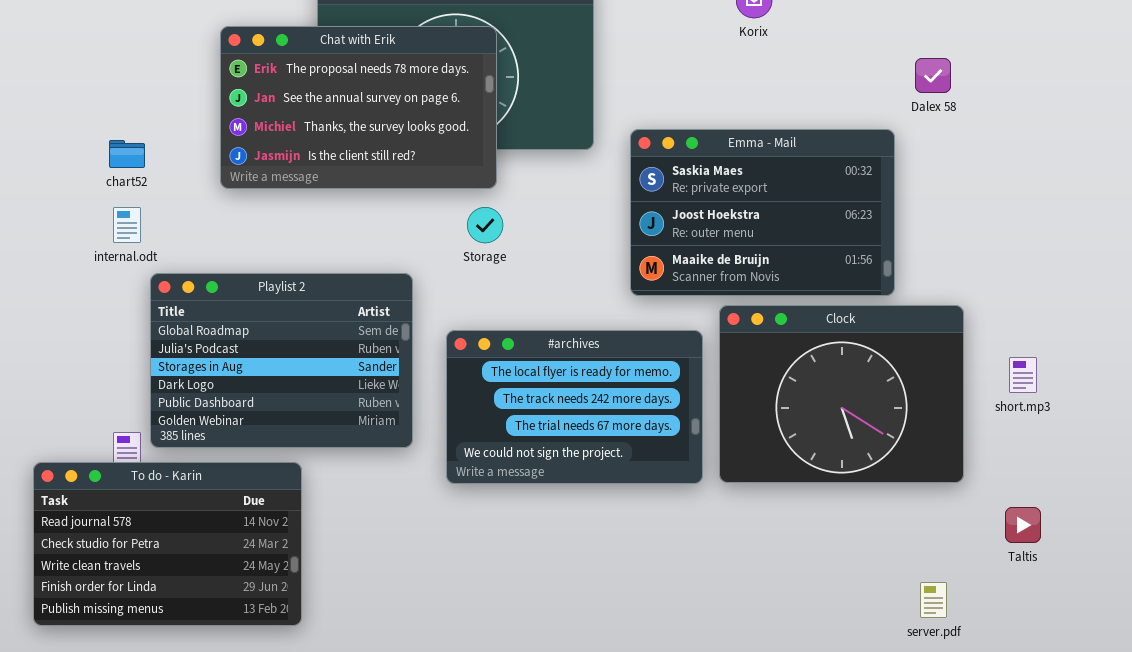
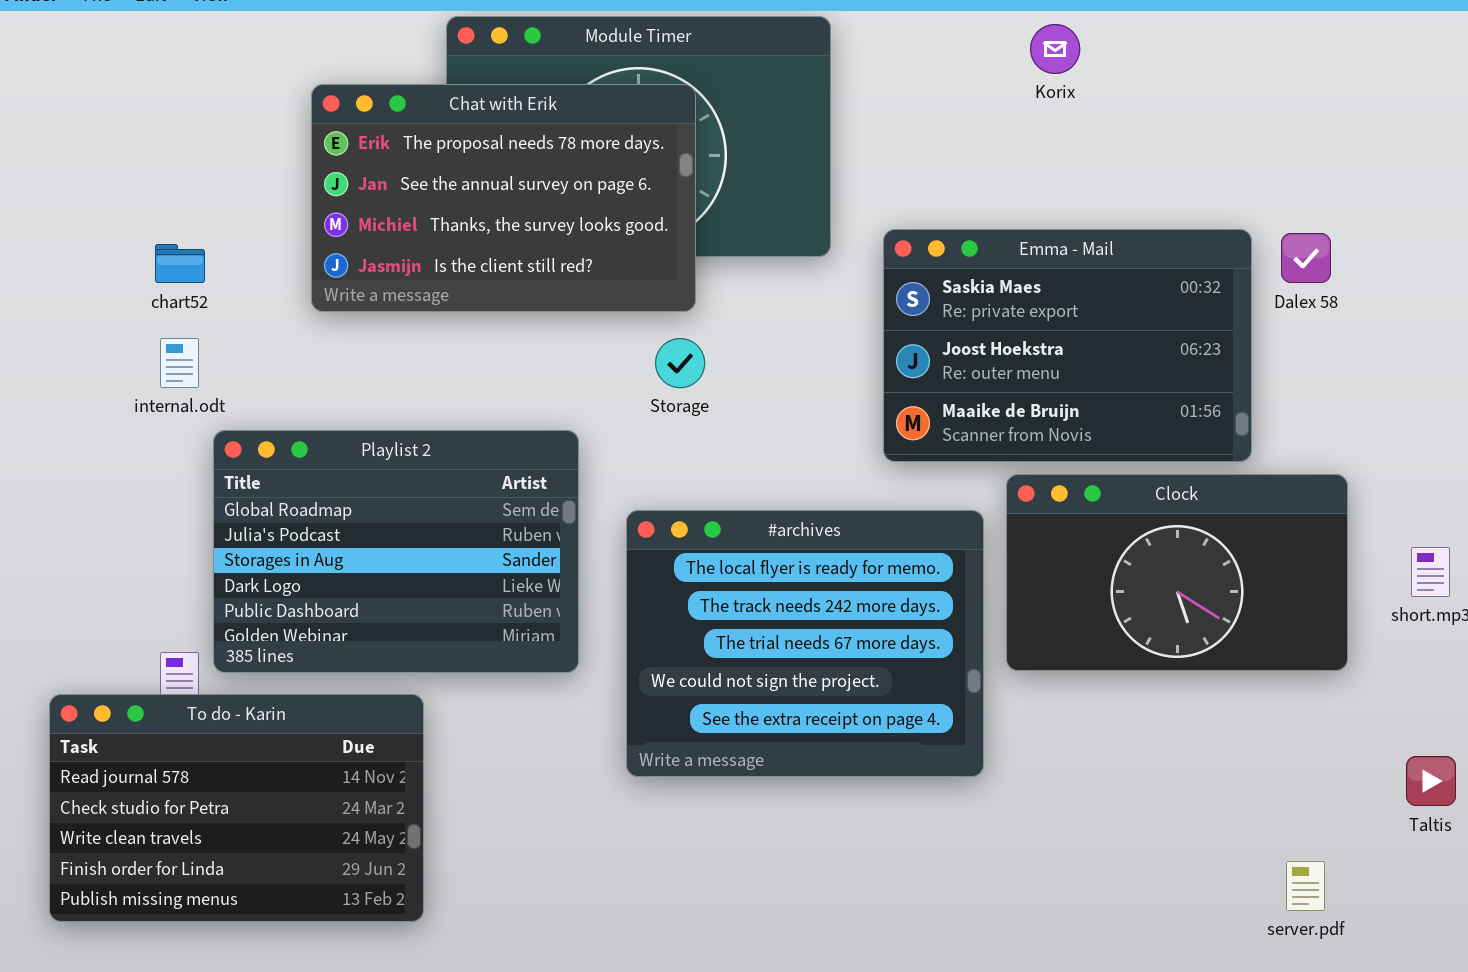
Dalex 58: [915,58,951,93] -> [1281,233,1331,283], moved
Clock: [719,305,964,483] -> [1006,474,1348,671], resized
#archives: [446,330,703,484] -> [626,510,984,777], resized

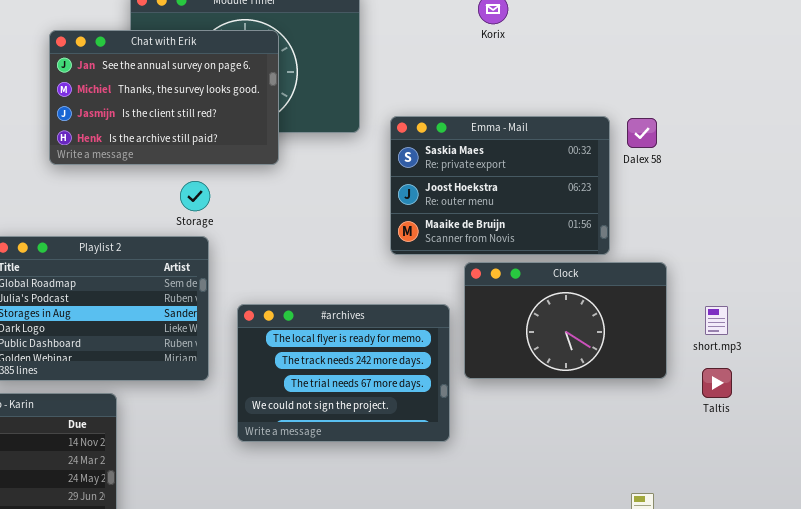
Chat with Erik: [311,84,696,312] -> [49,30,279,165], scrolled down 1 row
Storage: [655,338,705,388] -> [180,181,210,211], moved
#archives: [626,510,984,777] -> [237,304,450,442], resized
Taltis: [1406,756,1456,806] -> [702,368,732,398], moved

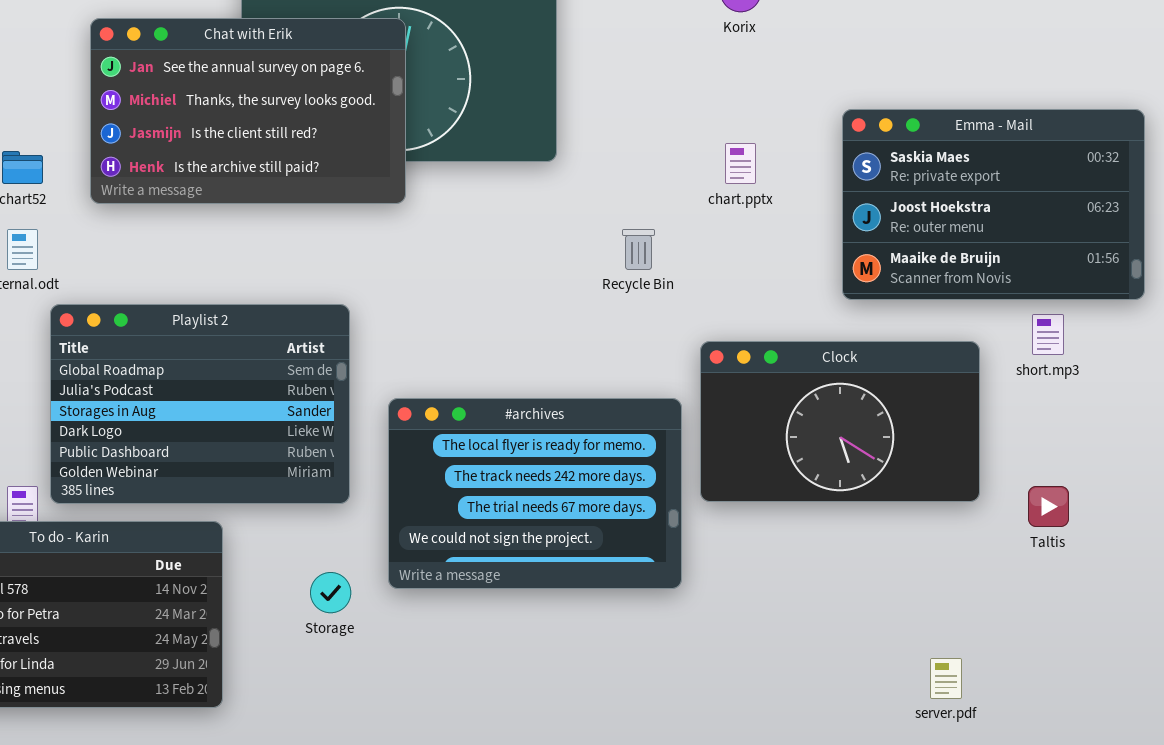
Chat with Erik: [49,30,279,165] -> [90,18,406,204], moved
Emma - Mail: [390,116,610,255] -> [842,109,1145,300], moved
Storage: [180,181,210,211] -> [310,572,351,613], moved
short.mp3: [705,306,728,335] -> [1032,314,1064,355], moved

